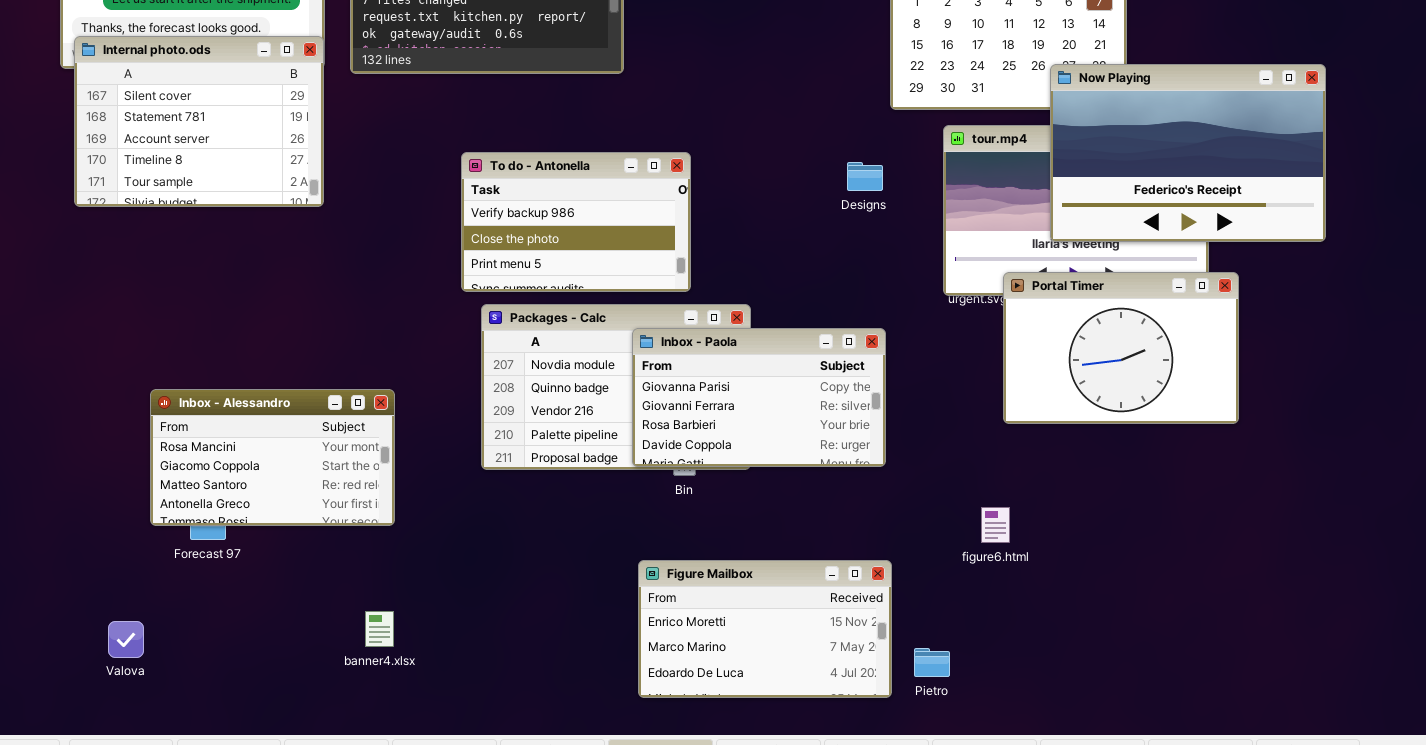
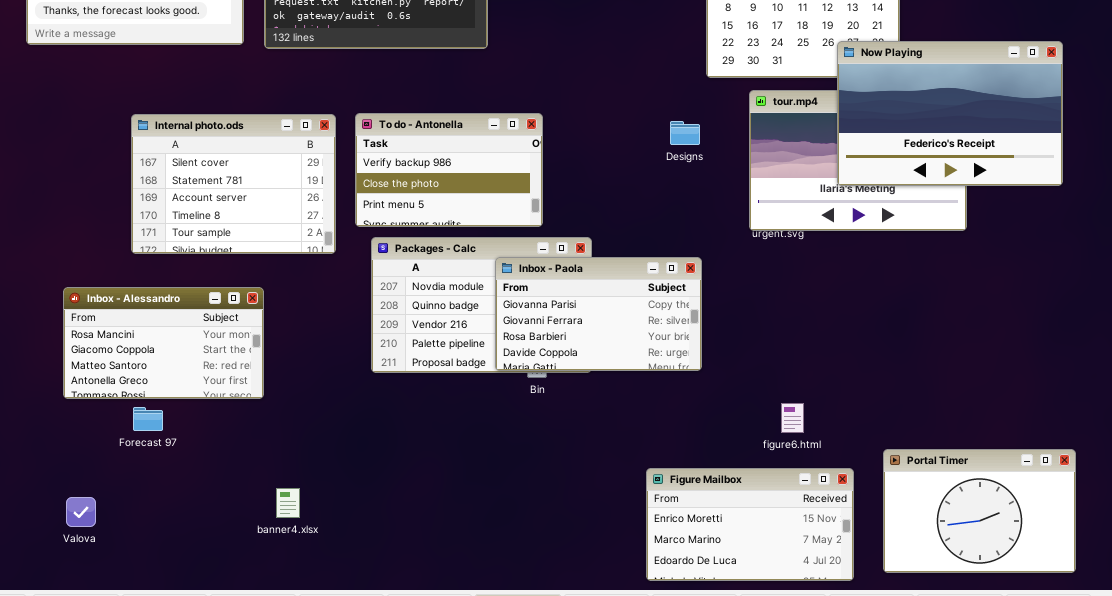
Internal photo.ods: [74,36,324,207] -> [131,114,336,254], moved
Portal Timer: [1003,272,1239,424] -> [883,449,1076,573], moved
Inbox - Alessandro: [150,389,395,526] -> [63,287,264,399], moved
Figure Mailbox: [638,560,892,698] -> [646,468,854,581], moved

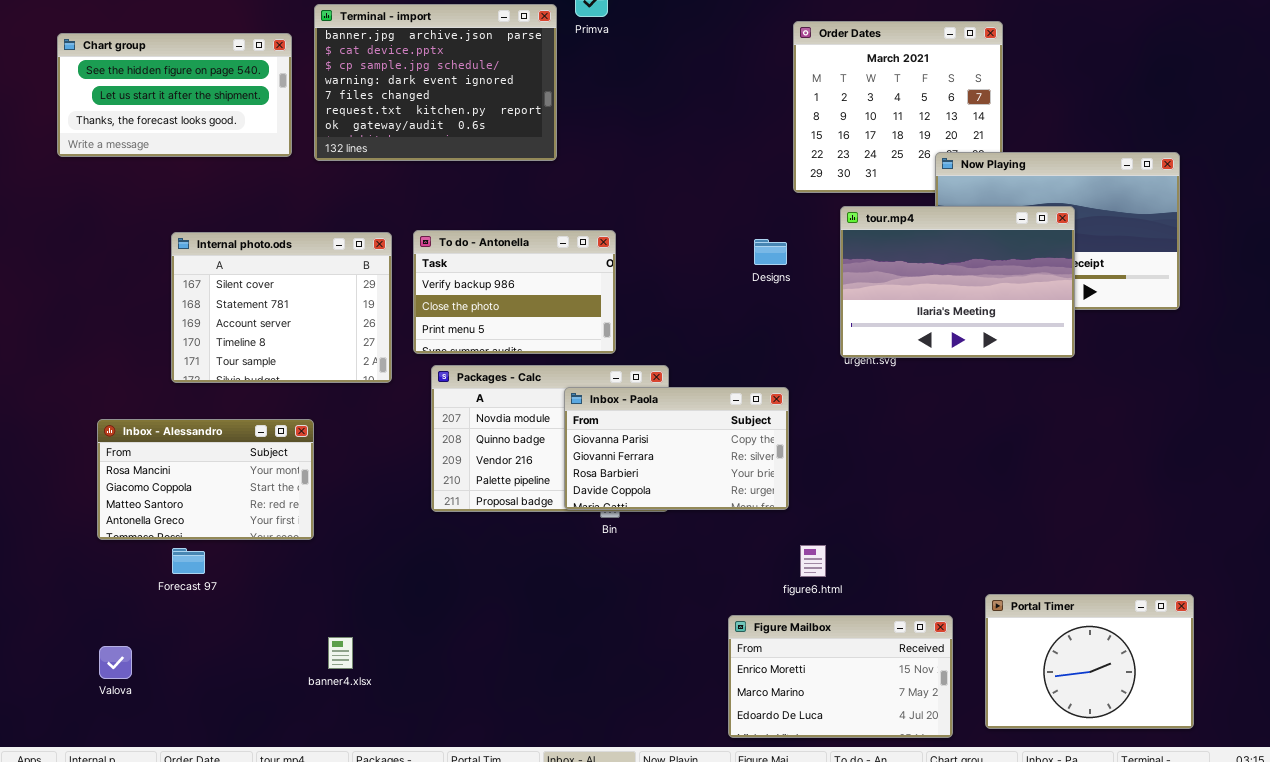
tour.mp4: [749,90,967,231] -> [840,206,1075,358], raised
figure6.html: [781,403,804,433] -> [800,545,826,577], moved

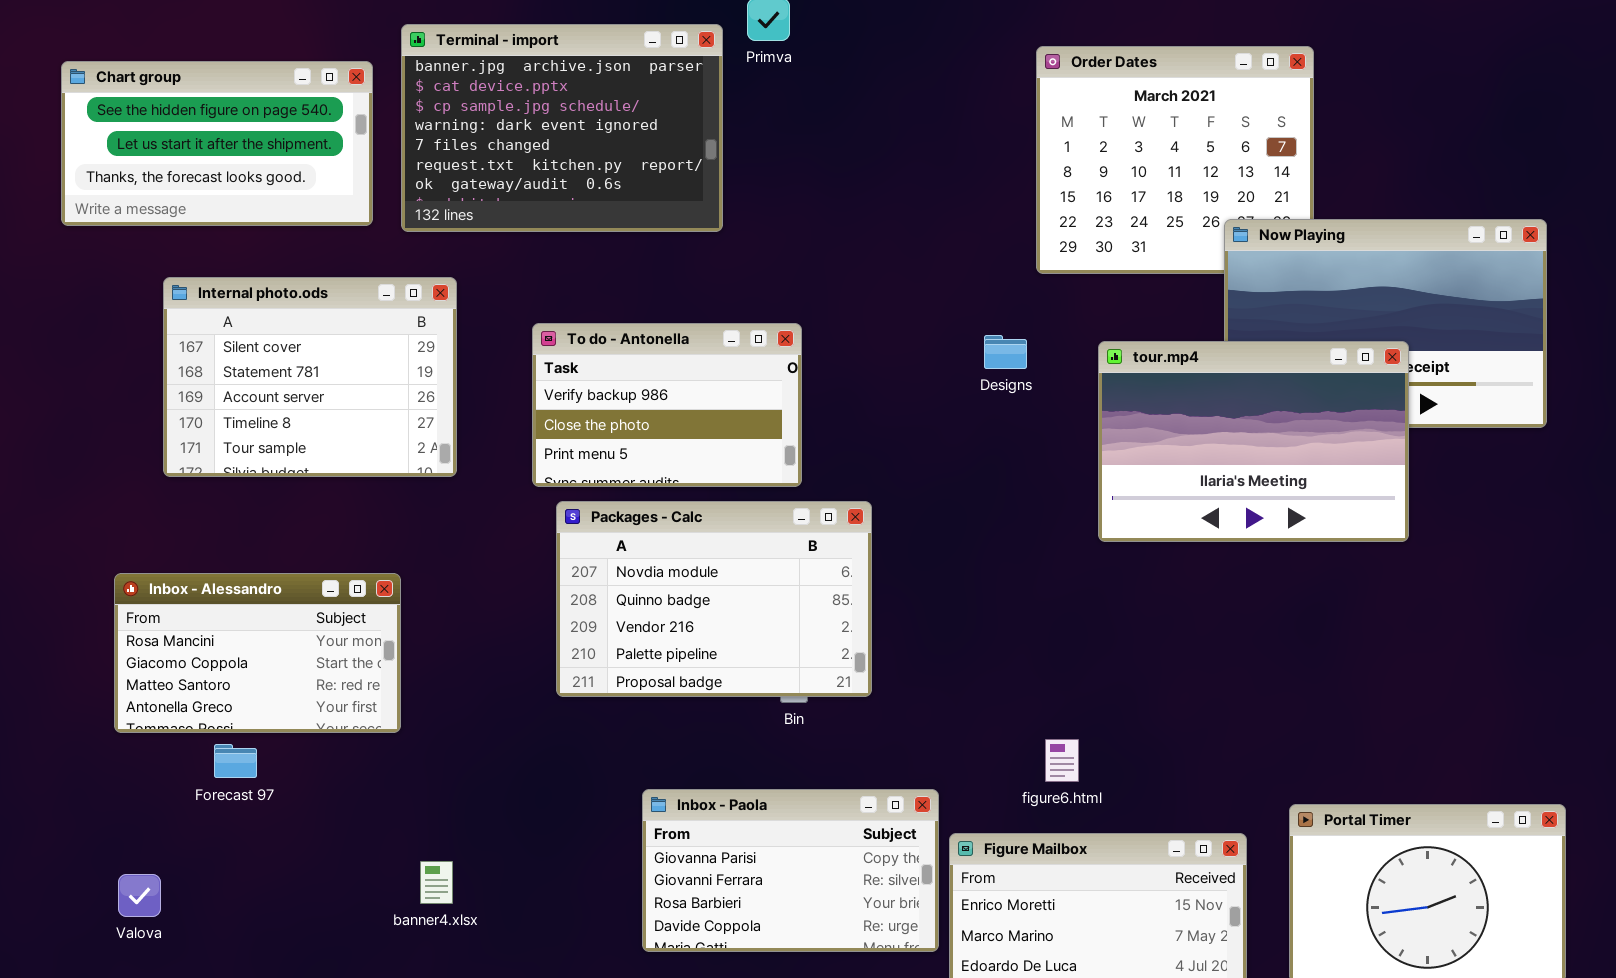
tour.mp4: [840,206,1075,358] -> [1098,341,1409,542], moved
Internal photo.ods: [171,232,392,383] -> [163,277,457,477], moved
Inbox - Paola: [564,387,789,510] -> [642,789,939,952], moved

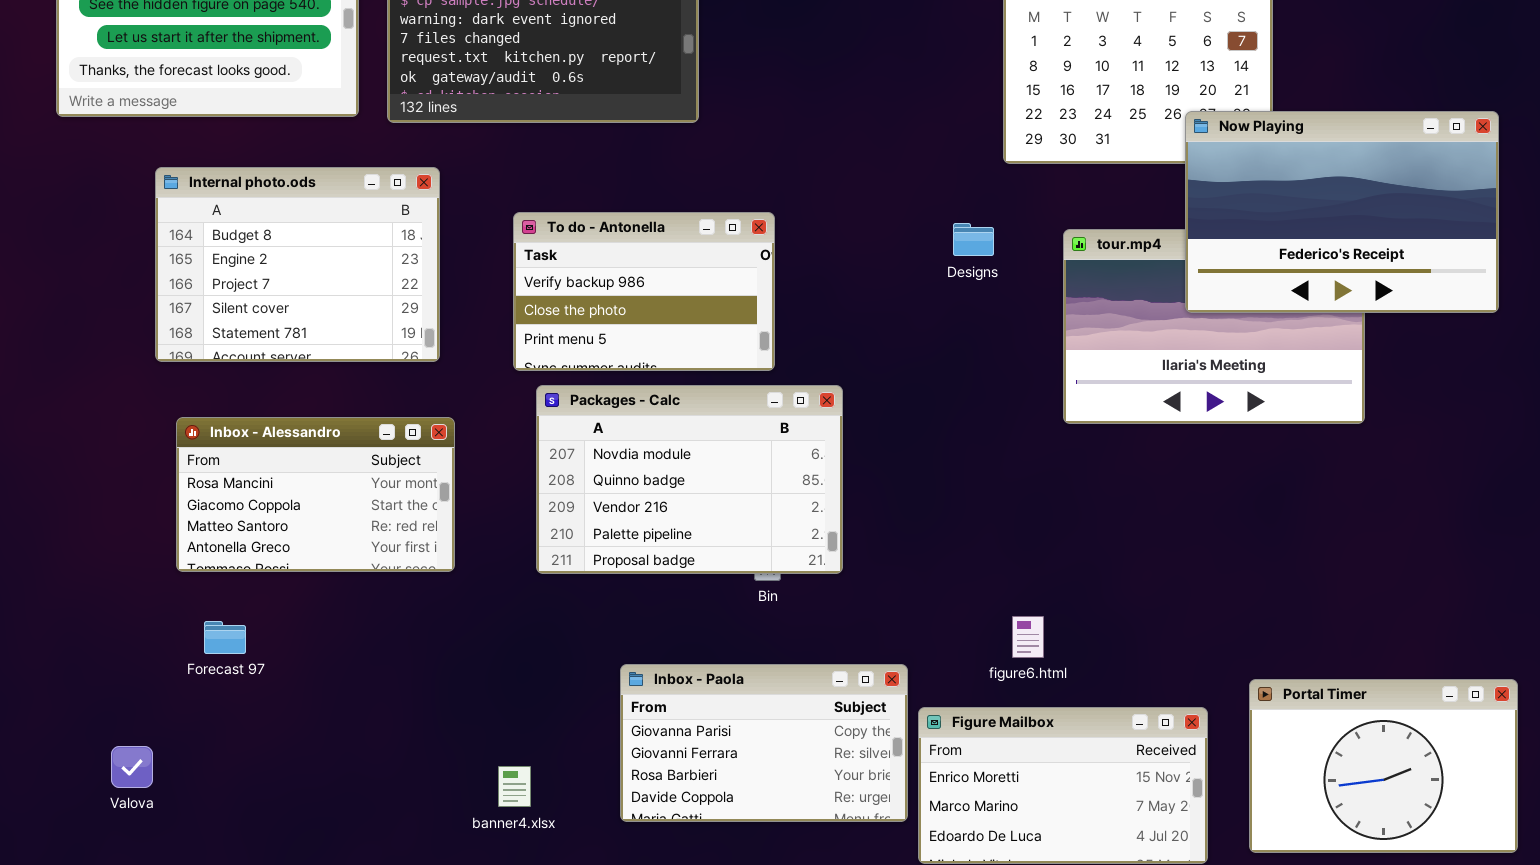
Now Playing: [1224,219,1547,428] -> [1185,111,1499,313], raised
Internal photo.ods: [163,277,457,477] -> [155,167,440,362], scrolled up 3 rows
Inbox - Alessandro: [114,573,401,733] -> [176,417,455,572], moved
banner4.xlsx: [420,861,453,904] -> [498,766,531,807], moved

